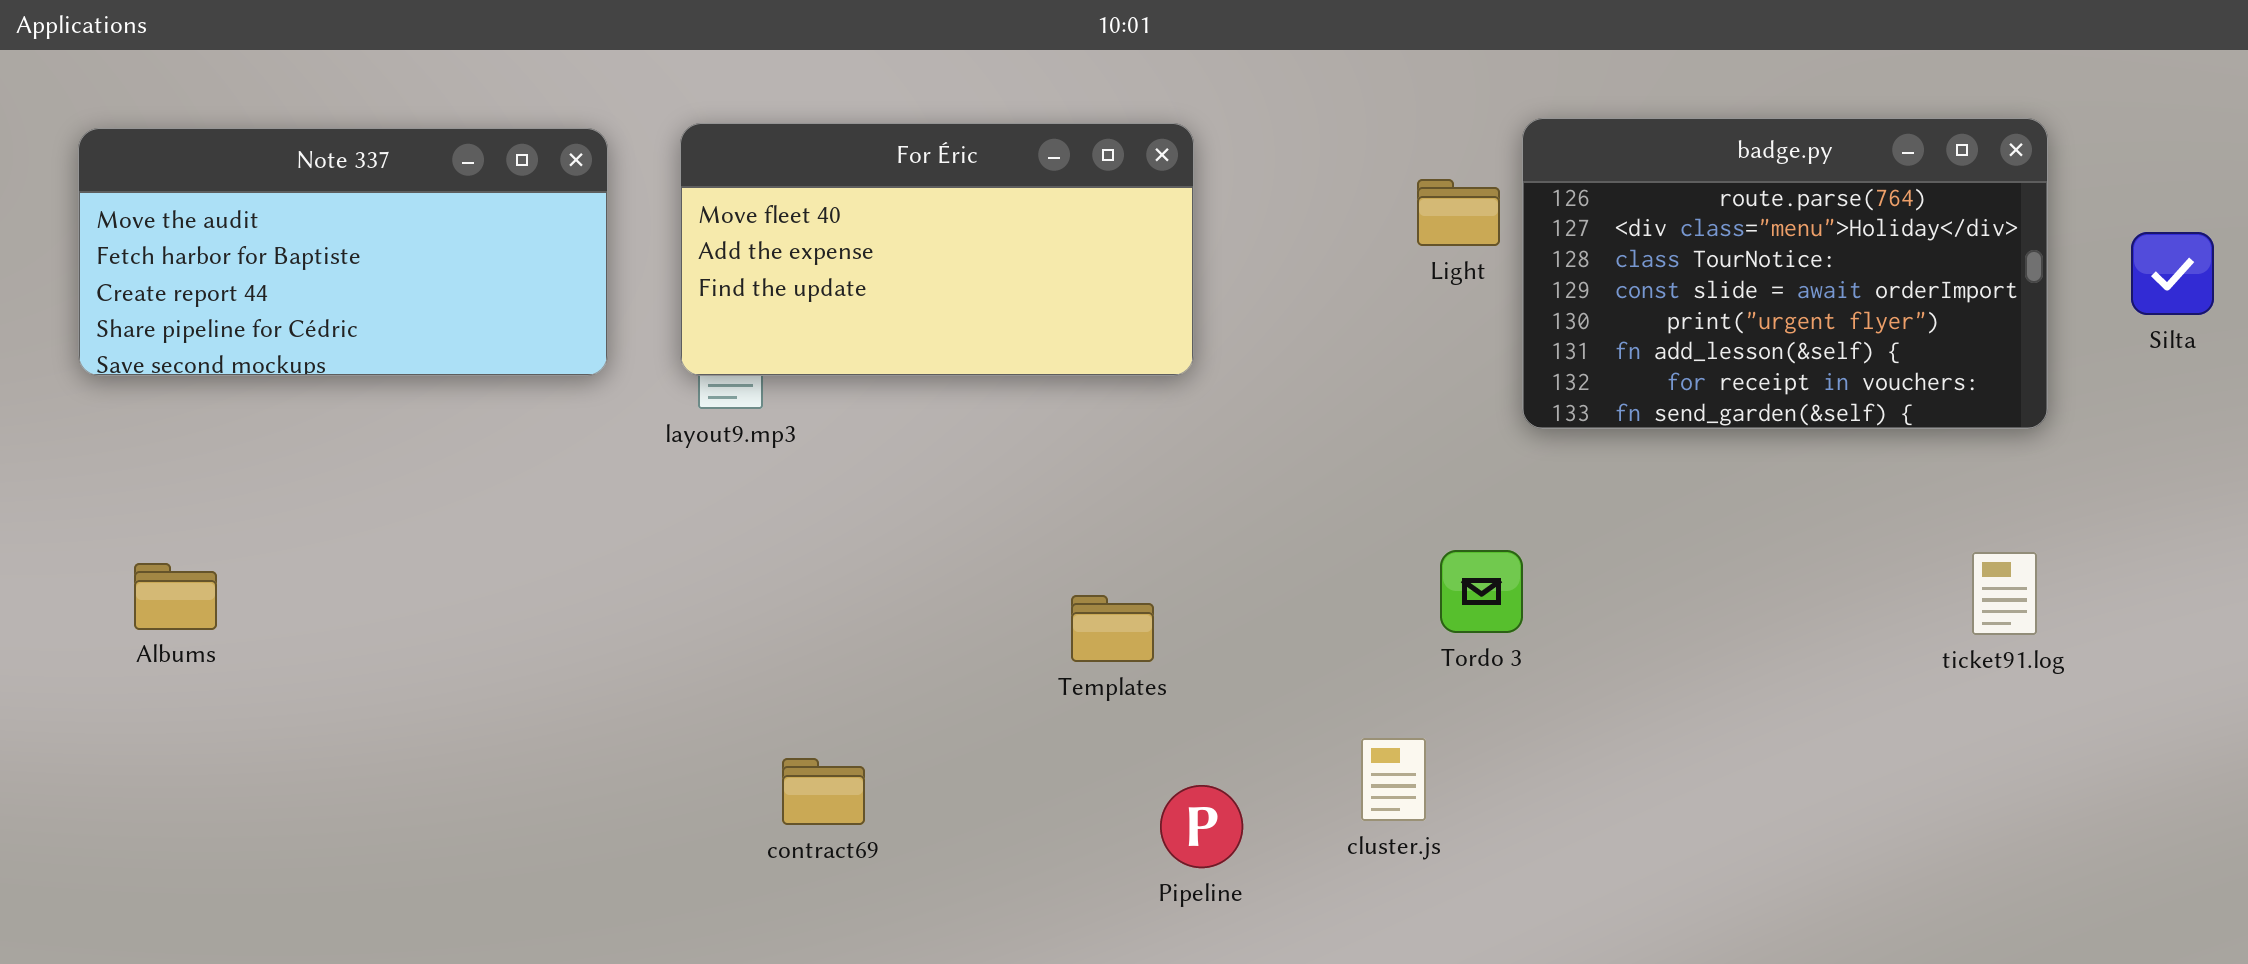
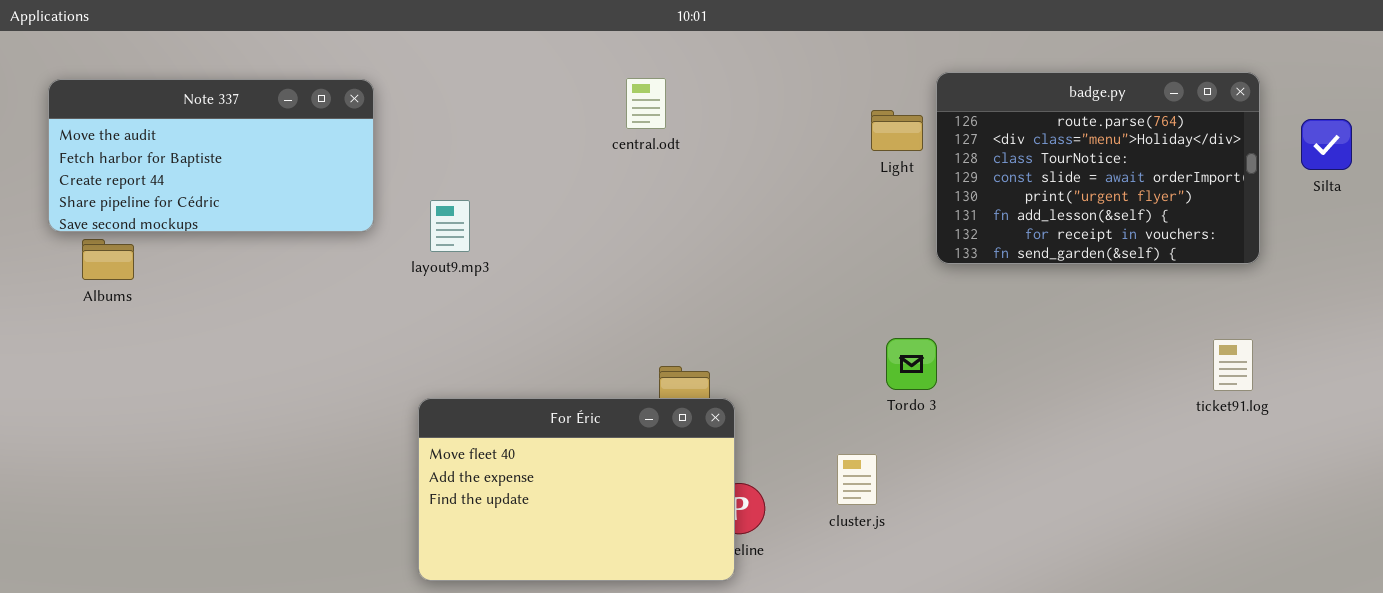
For Éric: [680,123,1194,376] -> [418,398,735,581], moved, resized
Silta: [2131,232,2214,315] -> [1301,119,1352,170], moved
Albums: [134,563,217,630] -> [82,239,134,280], moved

